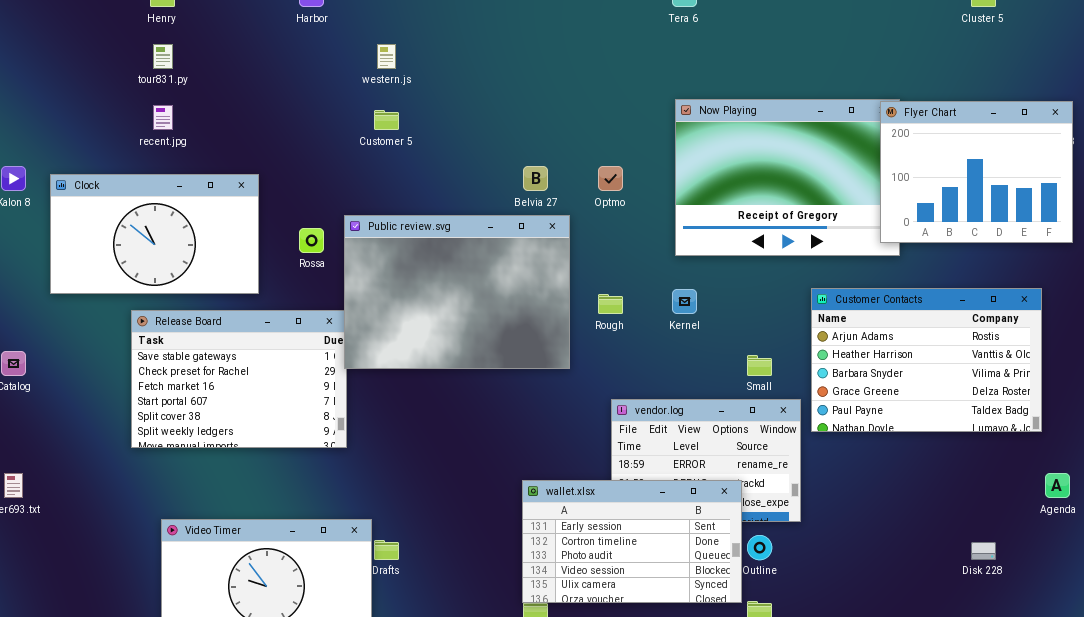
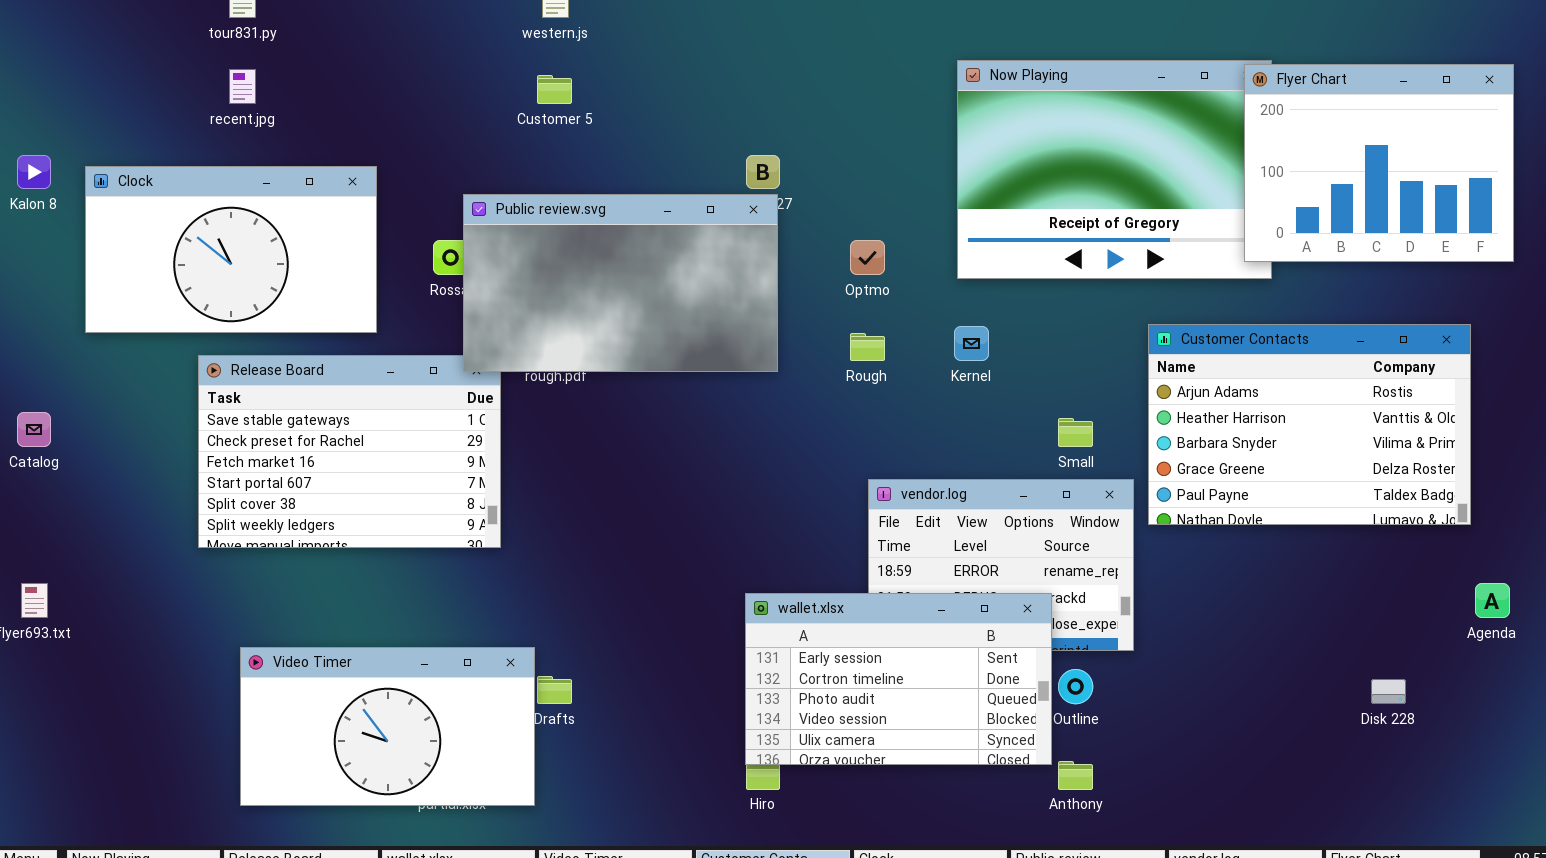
Optmo: [598,166,623,191] -> [850,240,885,275], moved
Public review.svg: [344,215,570,369] -> [463,194,778,372], moved, resized

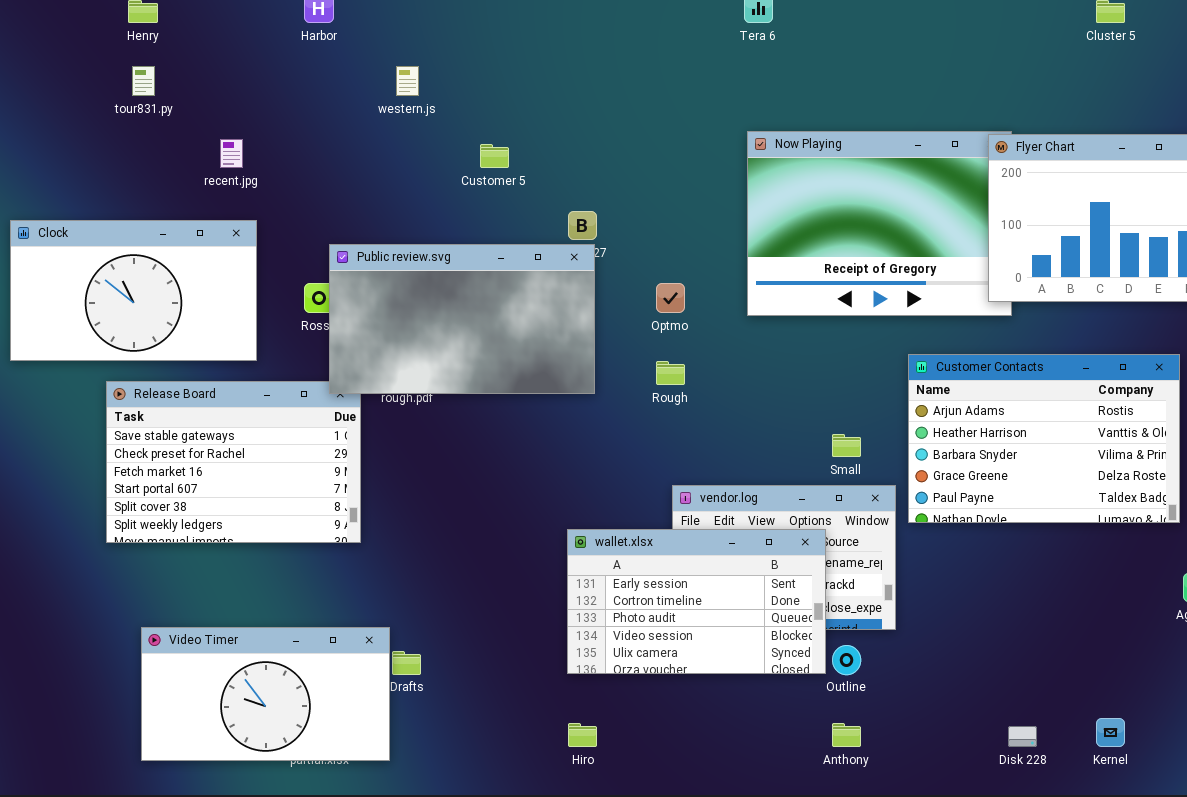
recent.jpg: [229,69,256,104] -> [220,139,243,168], moved
Customer 5: [537,75,572,104] -> [480,144,509,168], moved
Kernel: [954,326,989,361] -> [1096,718,1125,747], moved
wallet.xlsx: [745,593,1052,765] -> [567,529,826,674], moved
Disk 228: [1371,679,1406,704] -> [1008,726,1037,747], moved

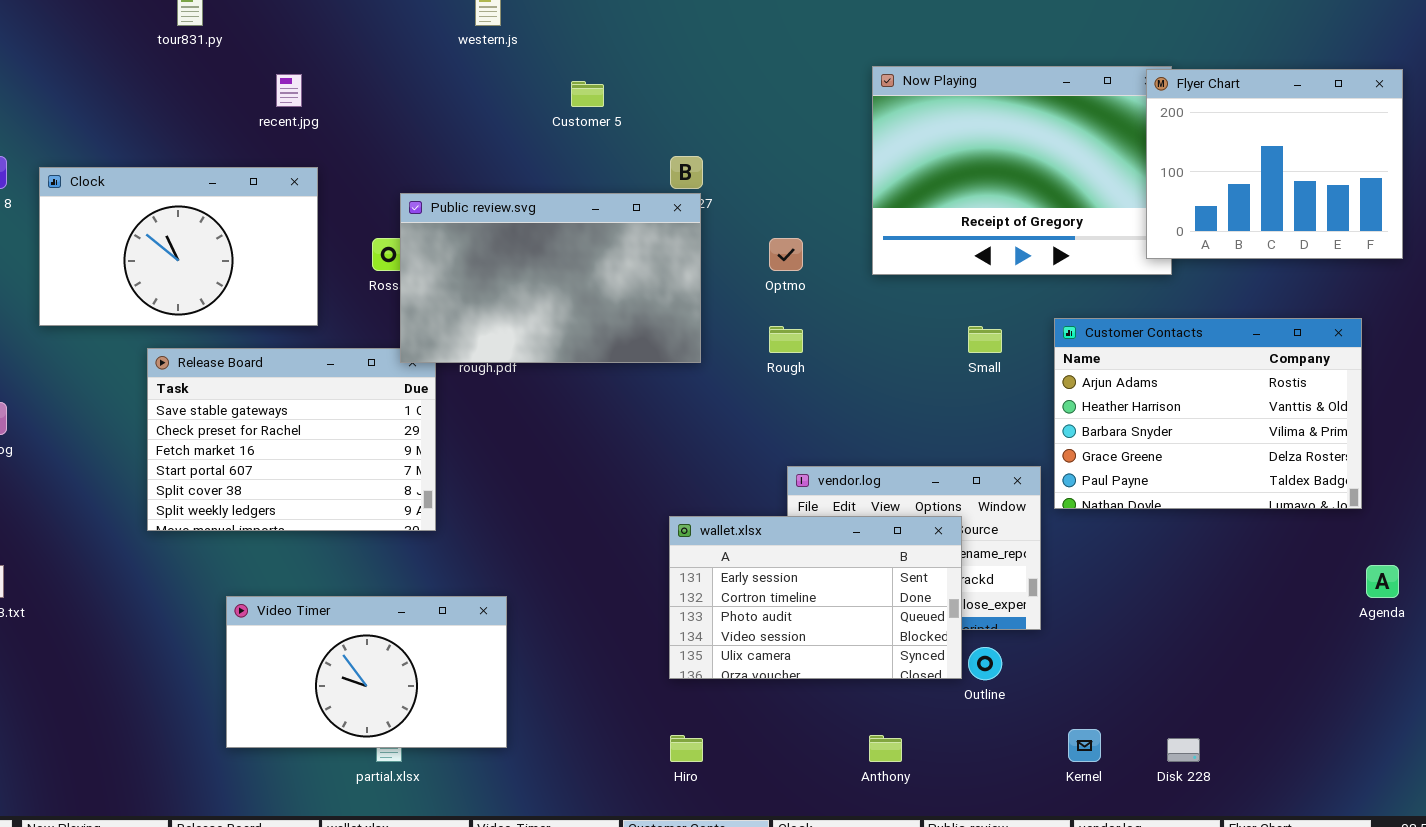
Small: [832,434,861,457] -> [968,326,1002,353], moved
Video Timer: [141,627,390,761] -> [226,596,507,748], moved
Kernel: [1096,718,1125,747] -> [1068,729,1101,762], moved
Anthony: [832,723,861,747] -> [869,735,902,762], moved

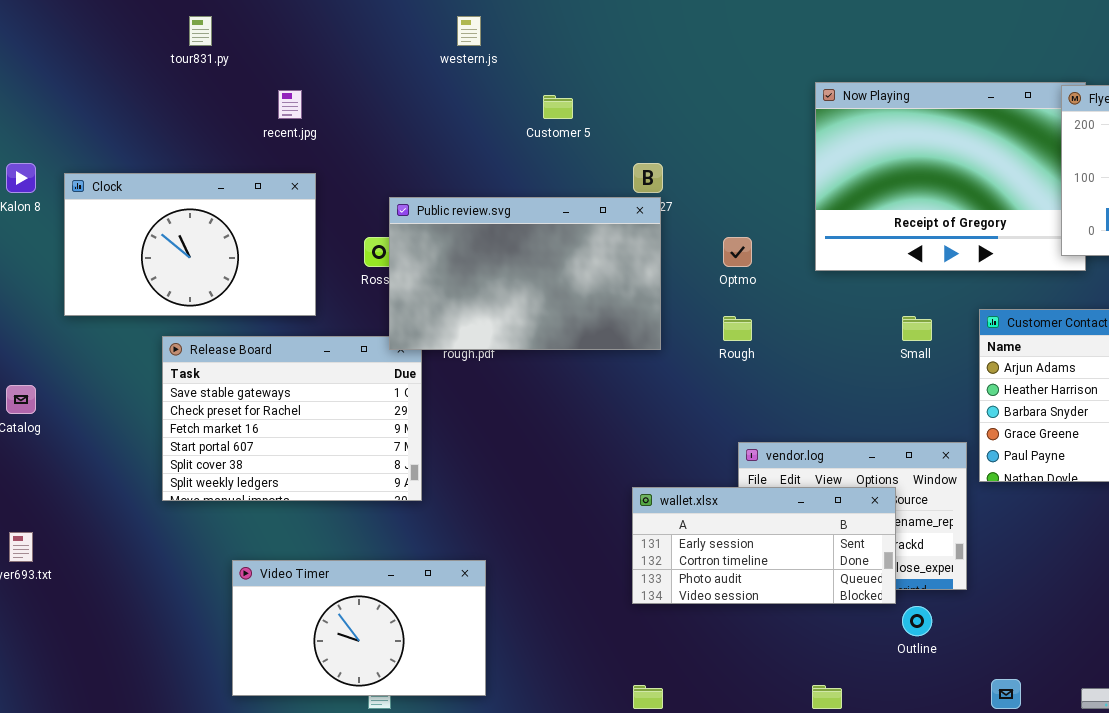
wallet.xlsx: [669,516,962,679] -> [632,487,896,604], resized

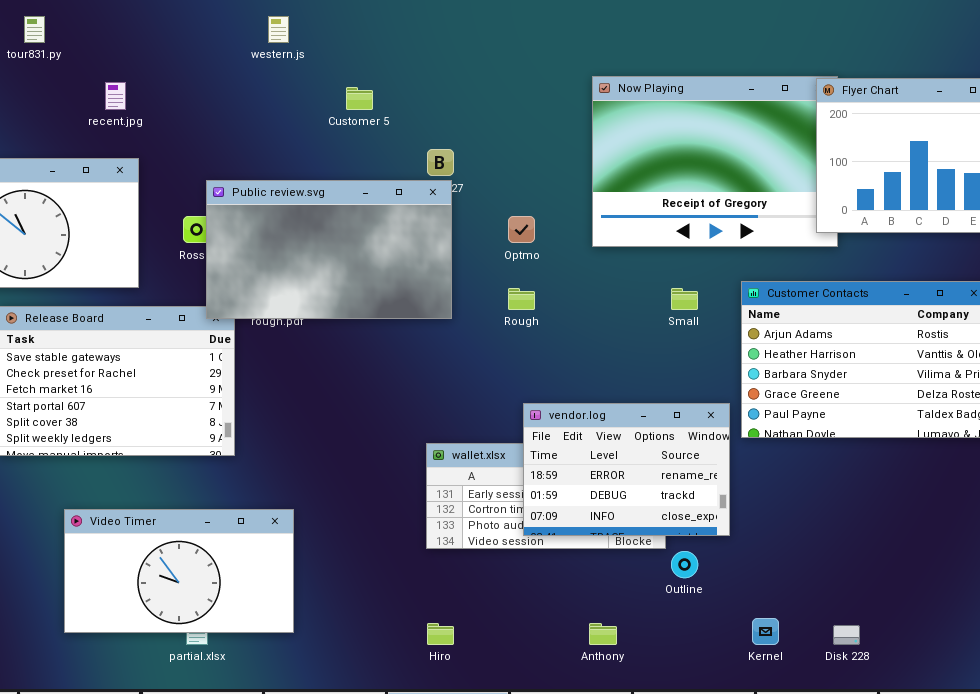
vendor.log: [738,442,967,590] -> [523,403,730,536], raised

